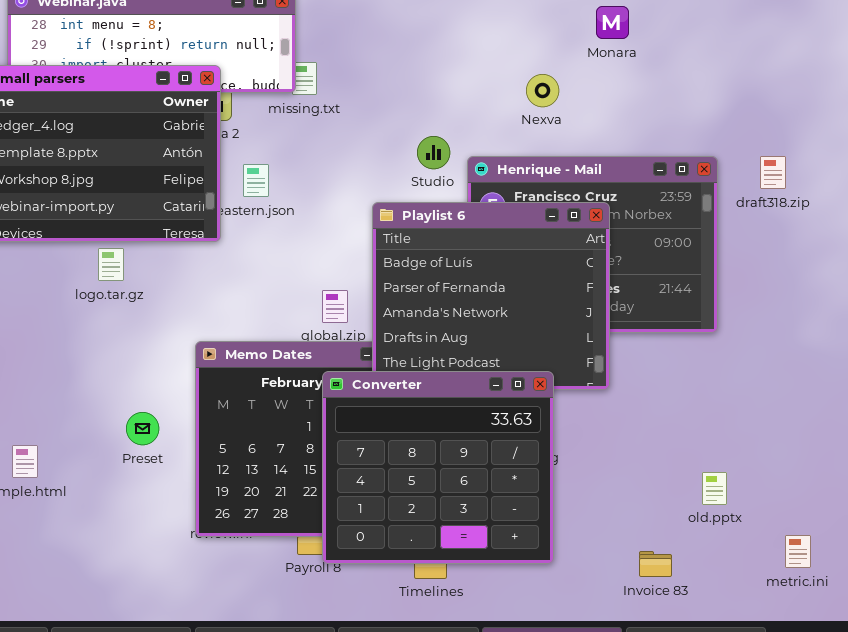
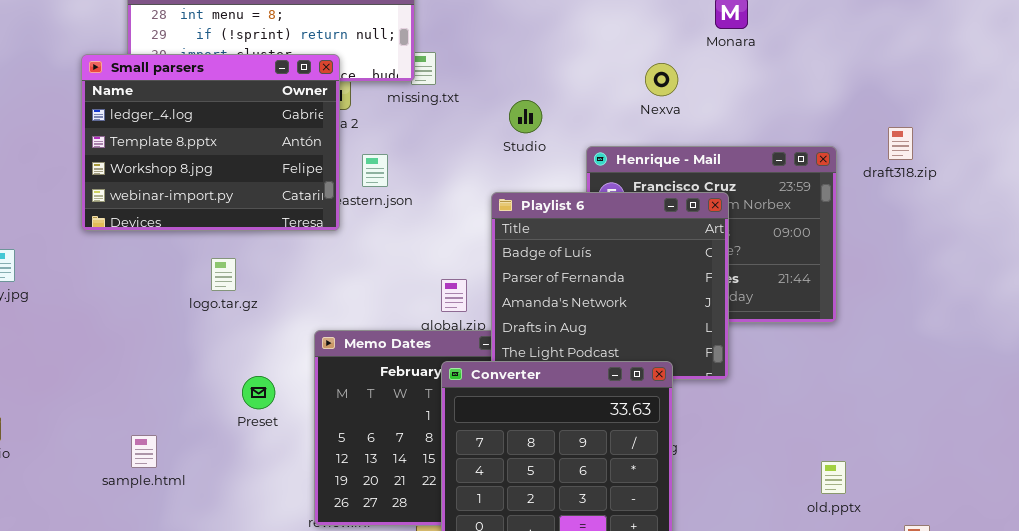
Studio: [417,136,450,169] -> [509,100,542,133], moved
draft318.zip: [760,156,786,189] -> [888,127,913,160], moved
logo.tar.gz: [98,248,124,281] -> [211,258,236,291], moved
Preset: [126,412,159,445] -> [242,376,275,409], moved

